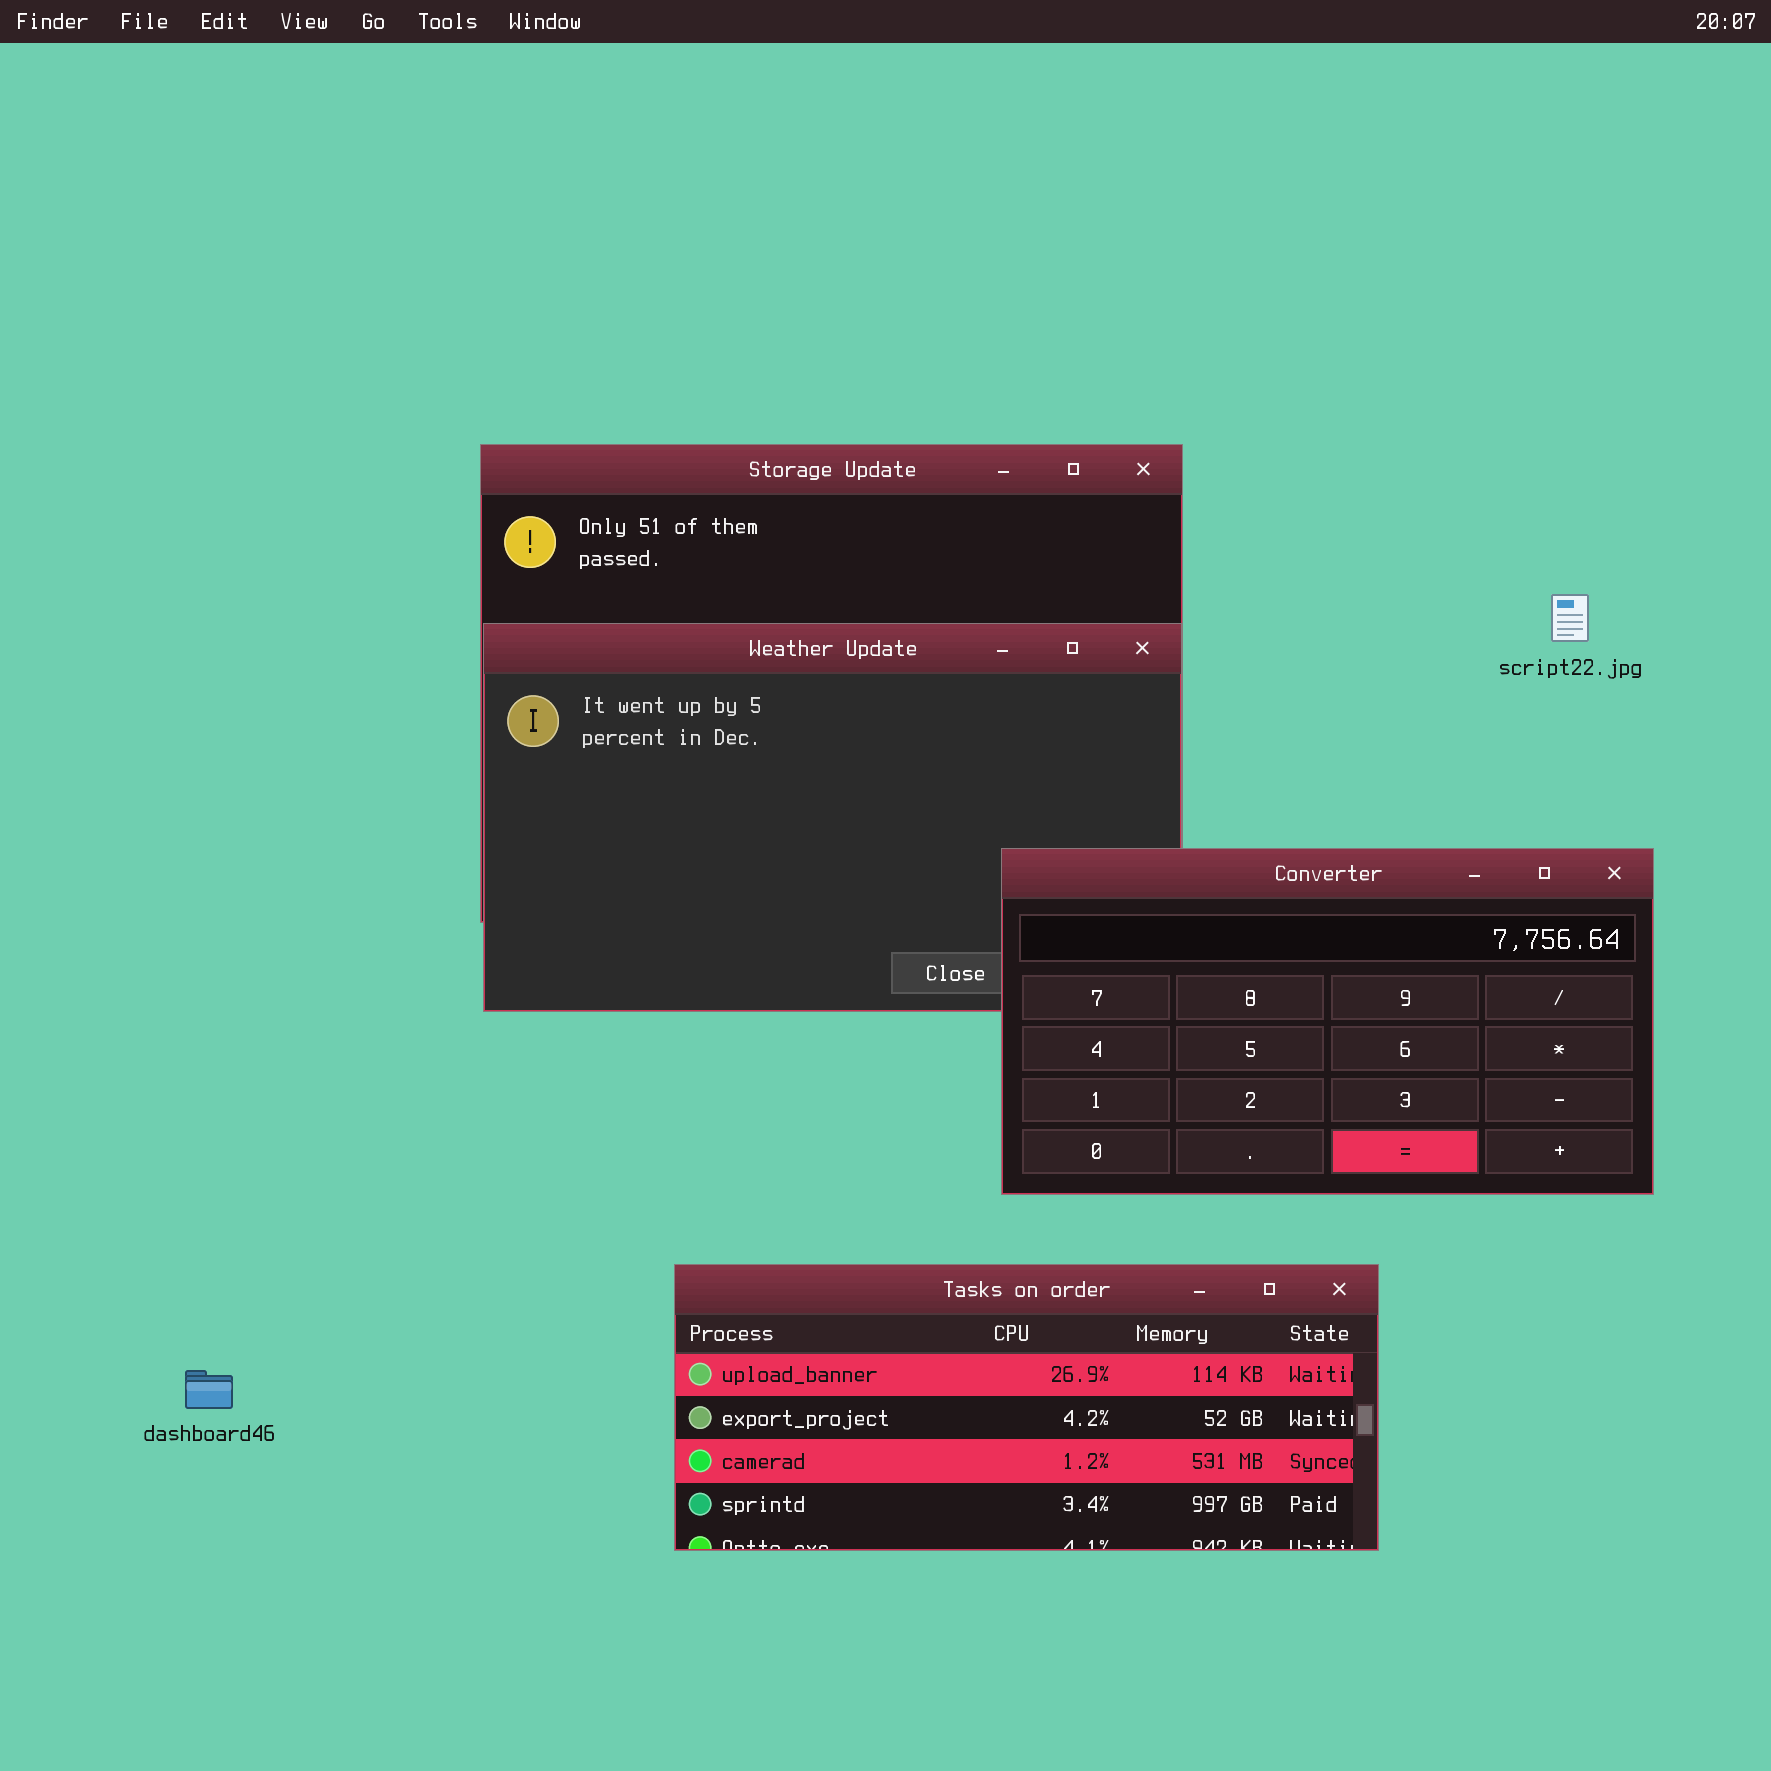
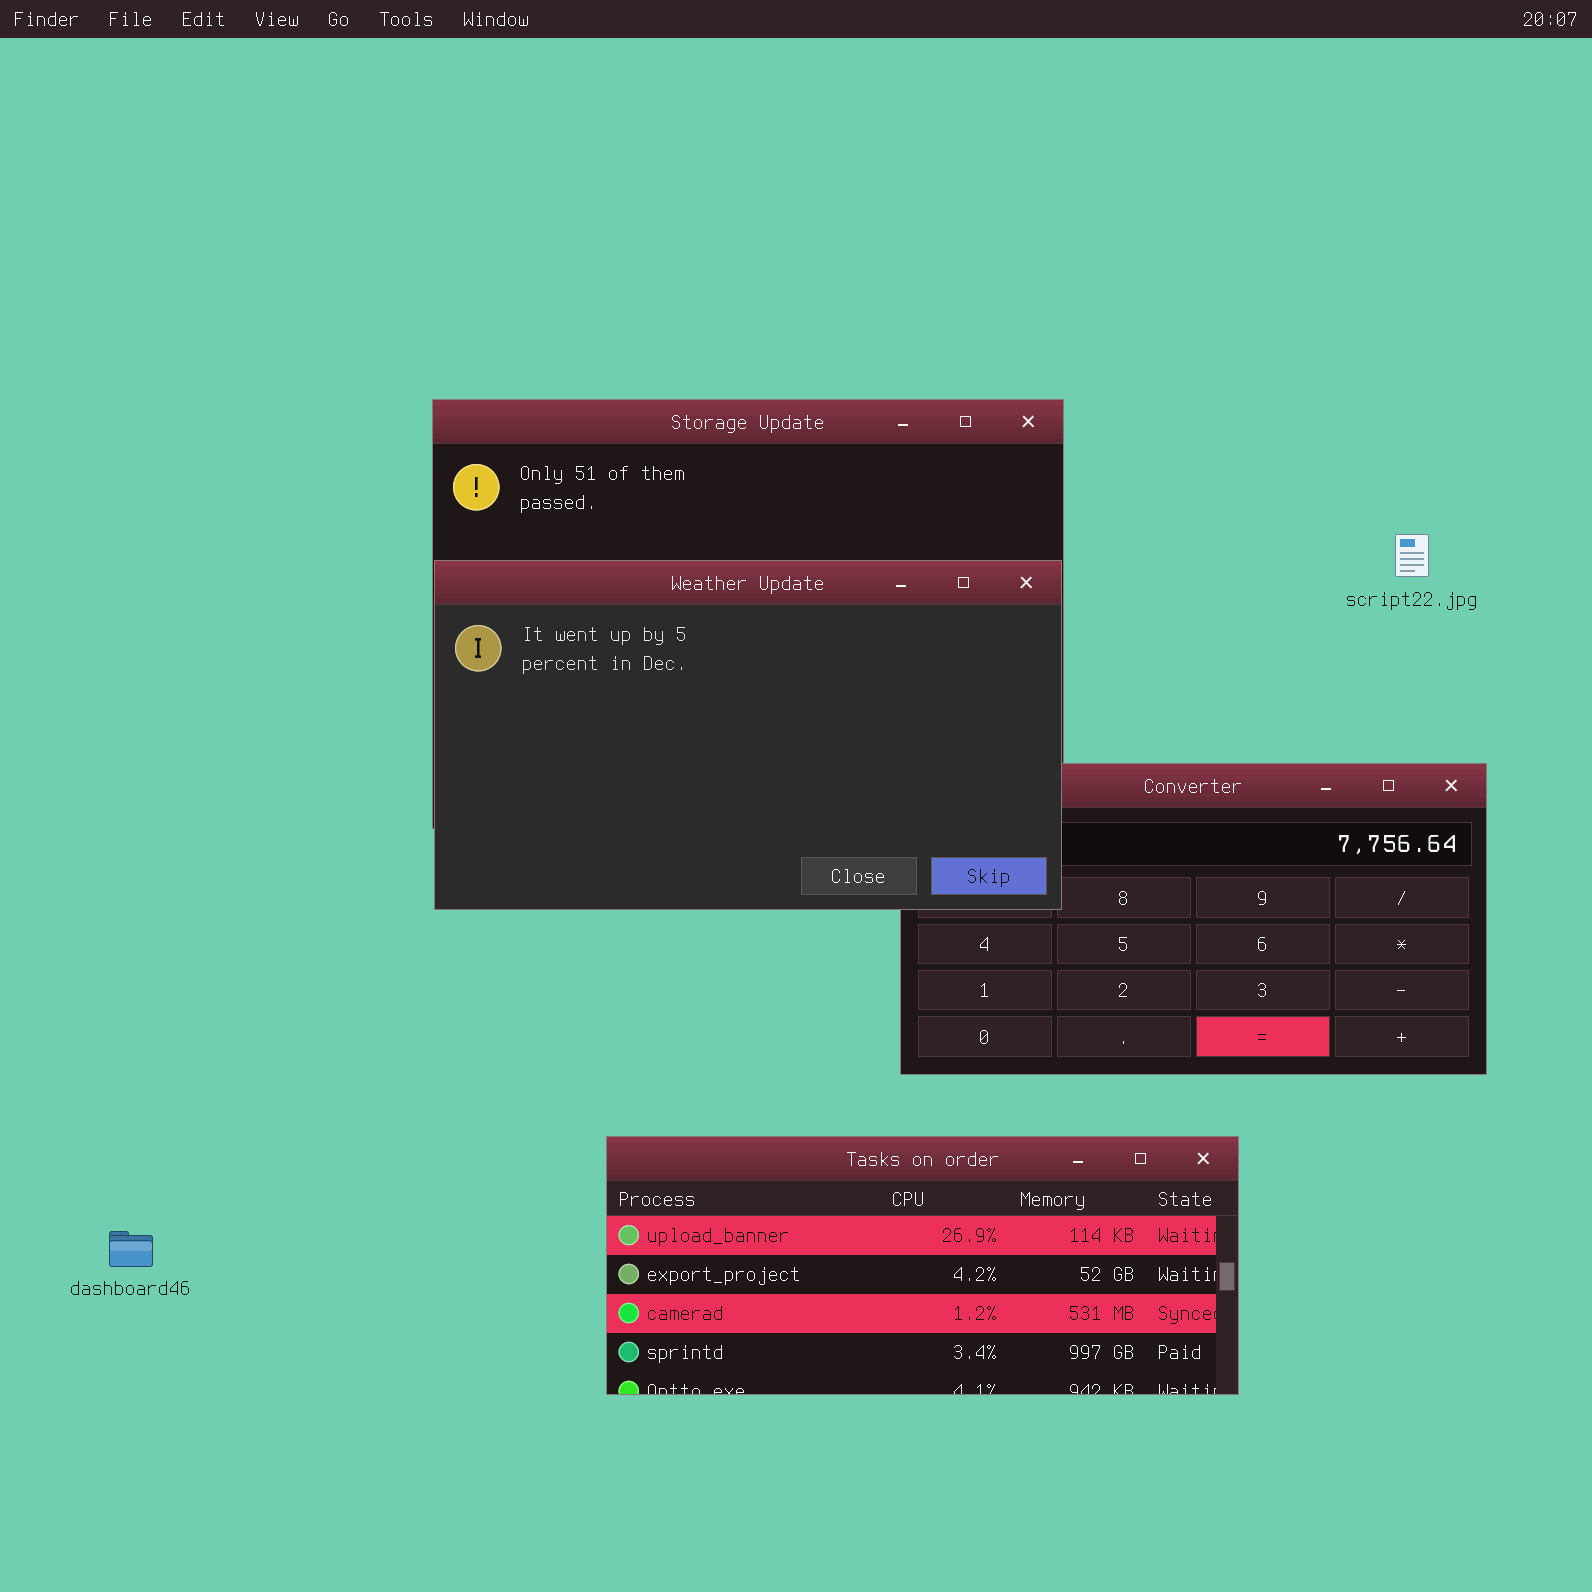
Weather Update: [483,623,1182,1012] -> [434,560,1062,910], raised
dashboard46: [185,1370,233,1409] -> [109,1231,153,1267], moved

